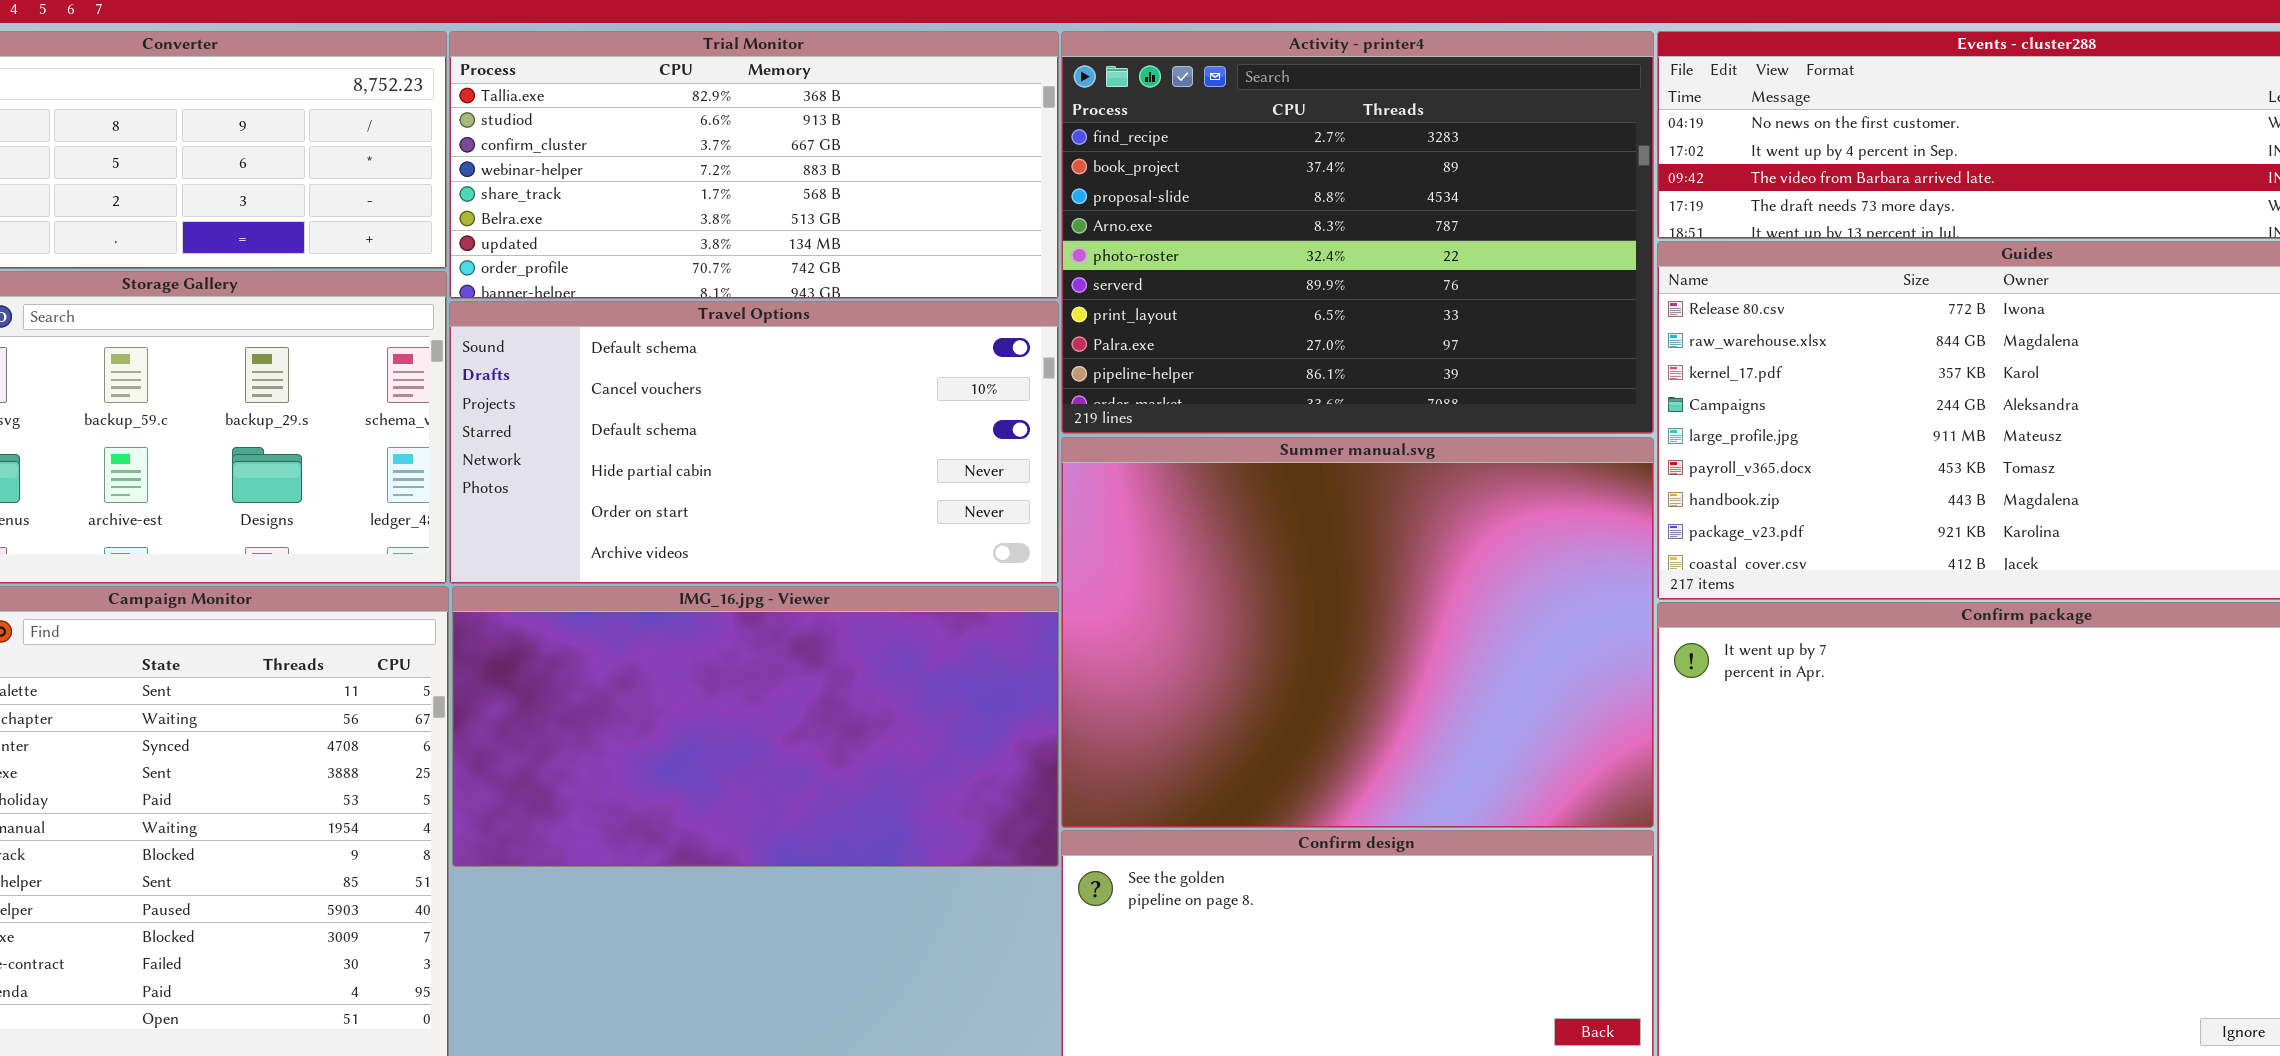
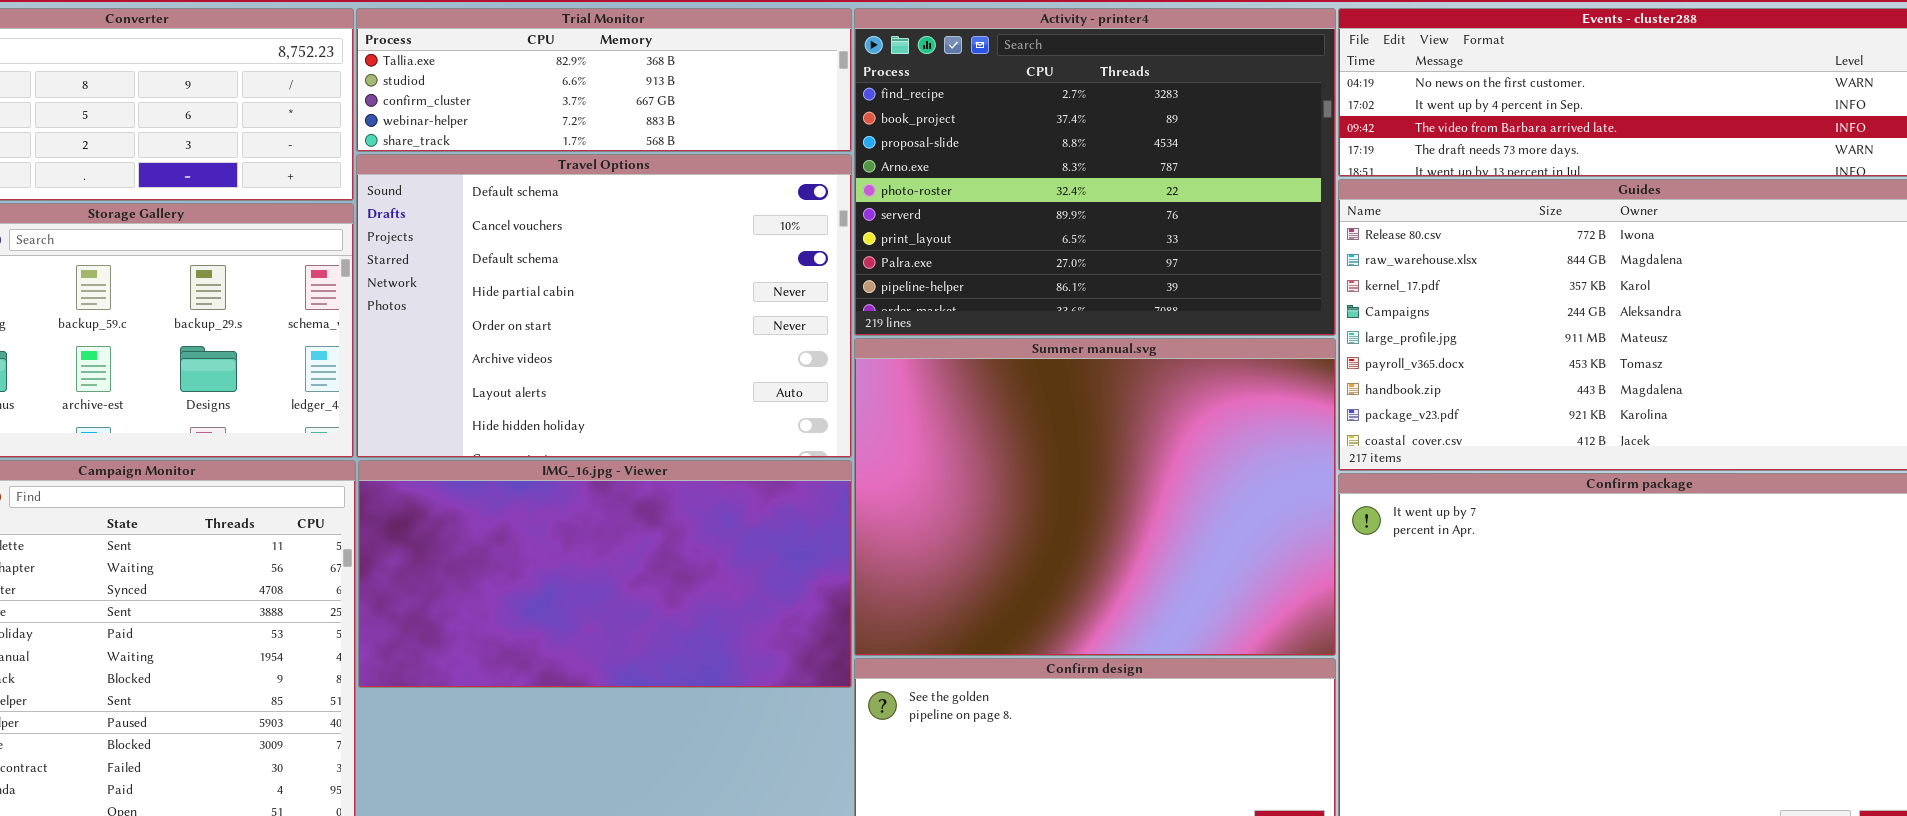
Trial Monitor: [449,31,1059,299] -> [356,8,852,152], resized
Travel Options: [449,301,1059,584] -> [356,154,852,458], resized

